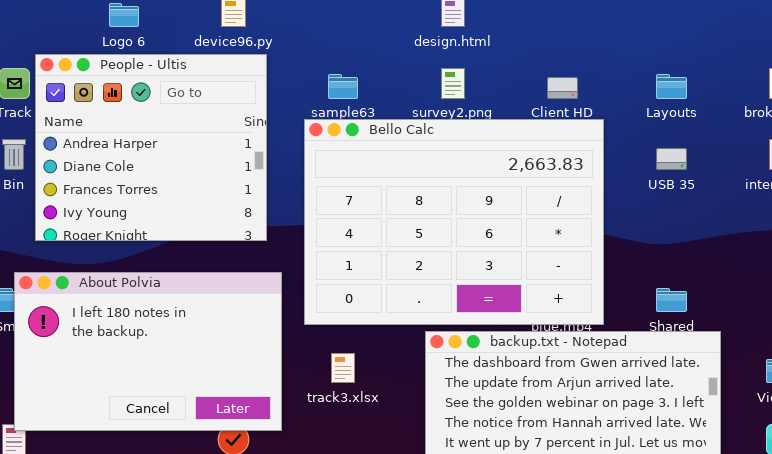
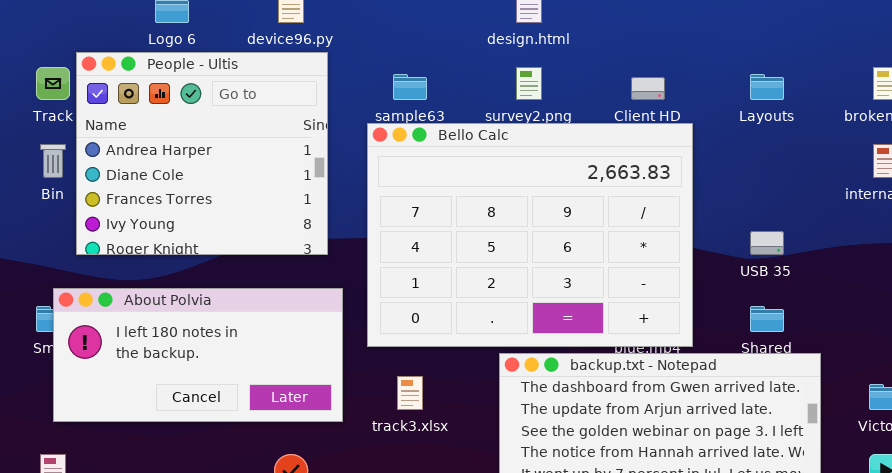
USB 35: [656,148,687,170] -> [750,231,784,255], moved
About Polvia: [14,272,282,431] -> [53,288,343,422], resized

